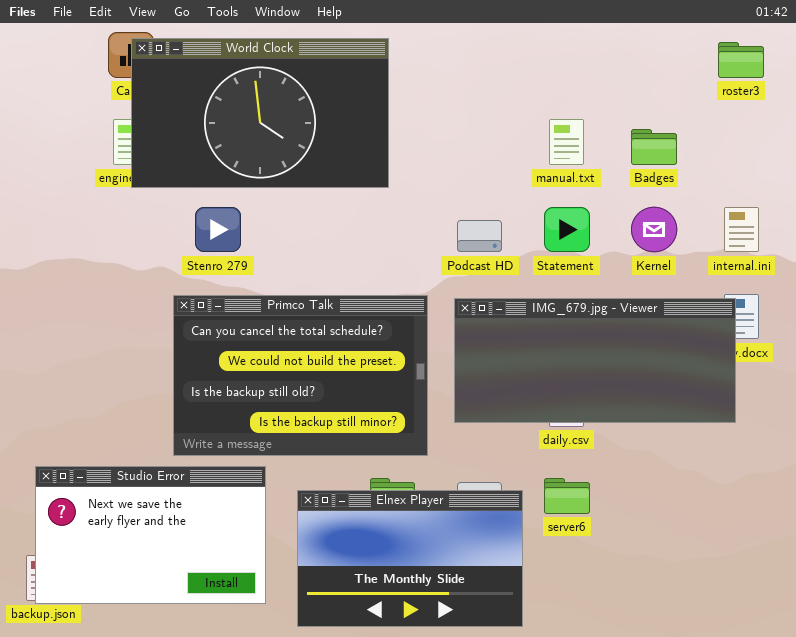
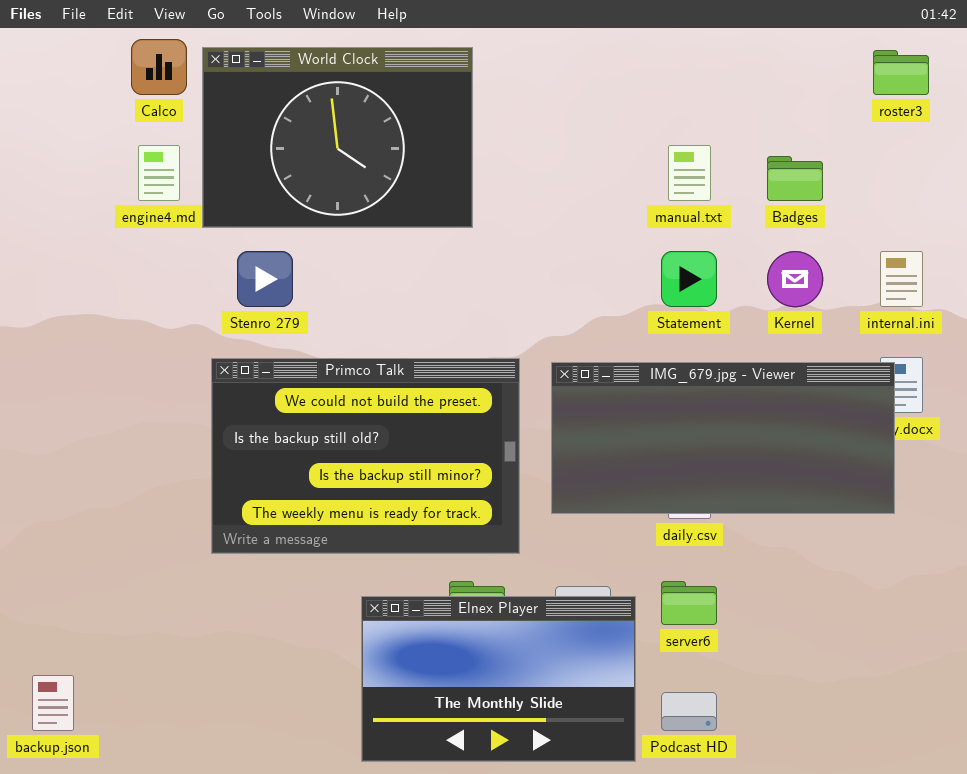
World Clock: [131,38,389,188] -> [202,47,473,228], resized
Podcast HD: [457,220,502,252] -> [661,692,717,731], moved
Primco Talk: [173,295,428,456] -> [211,358,520,554], scrolled down 1 row
Studio Error: [35,466,266,604] -> none, closed

